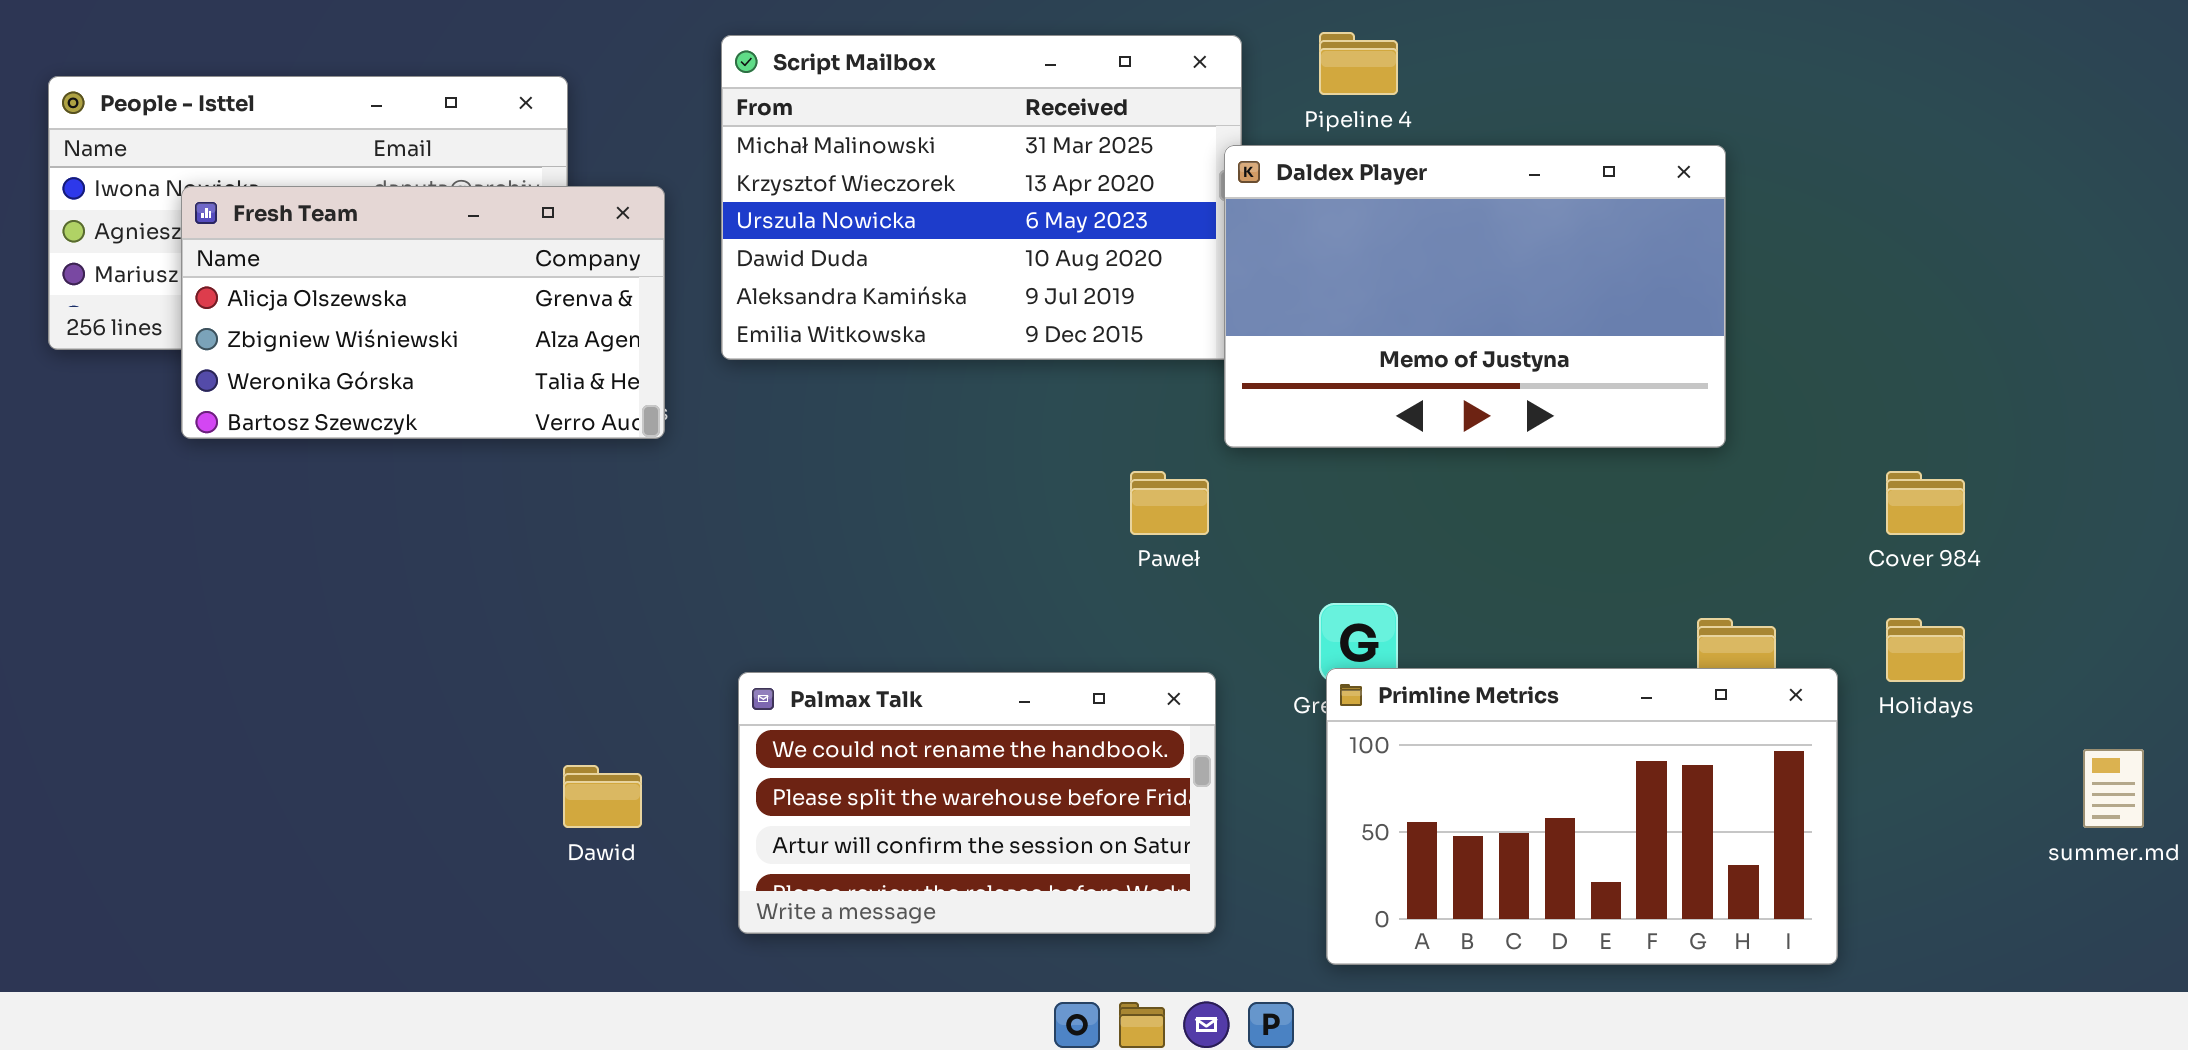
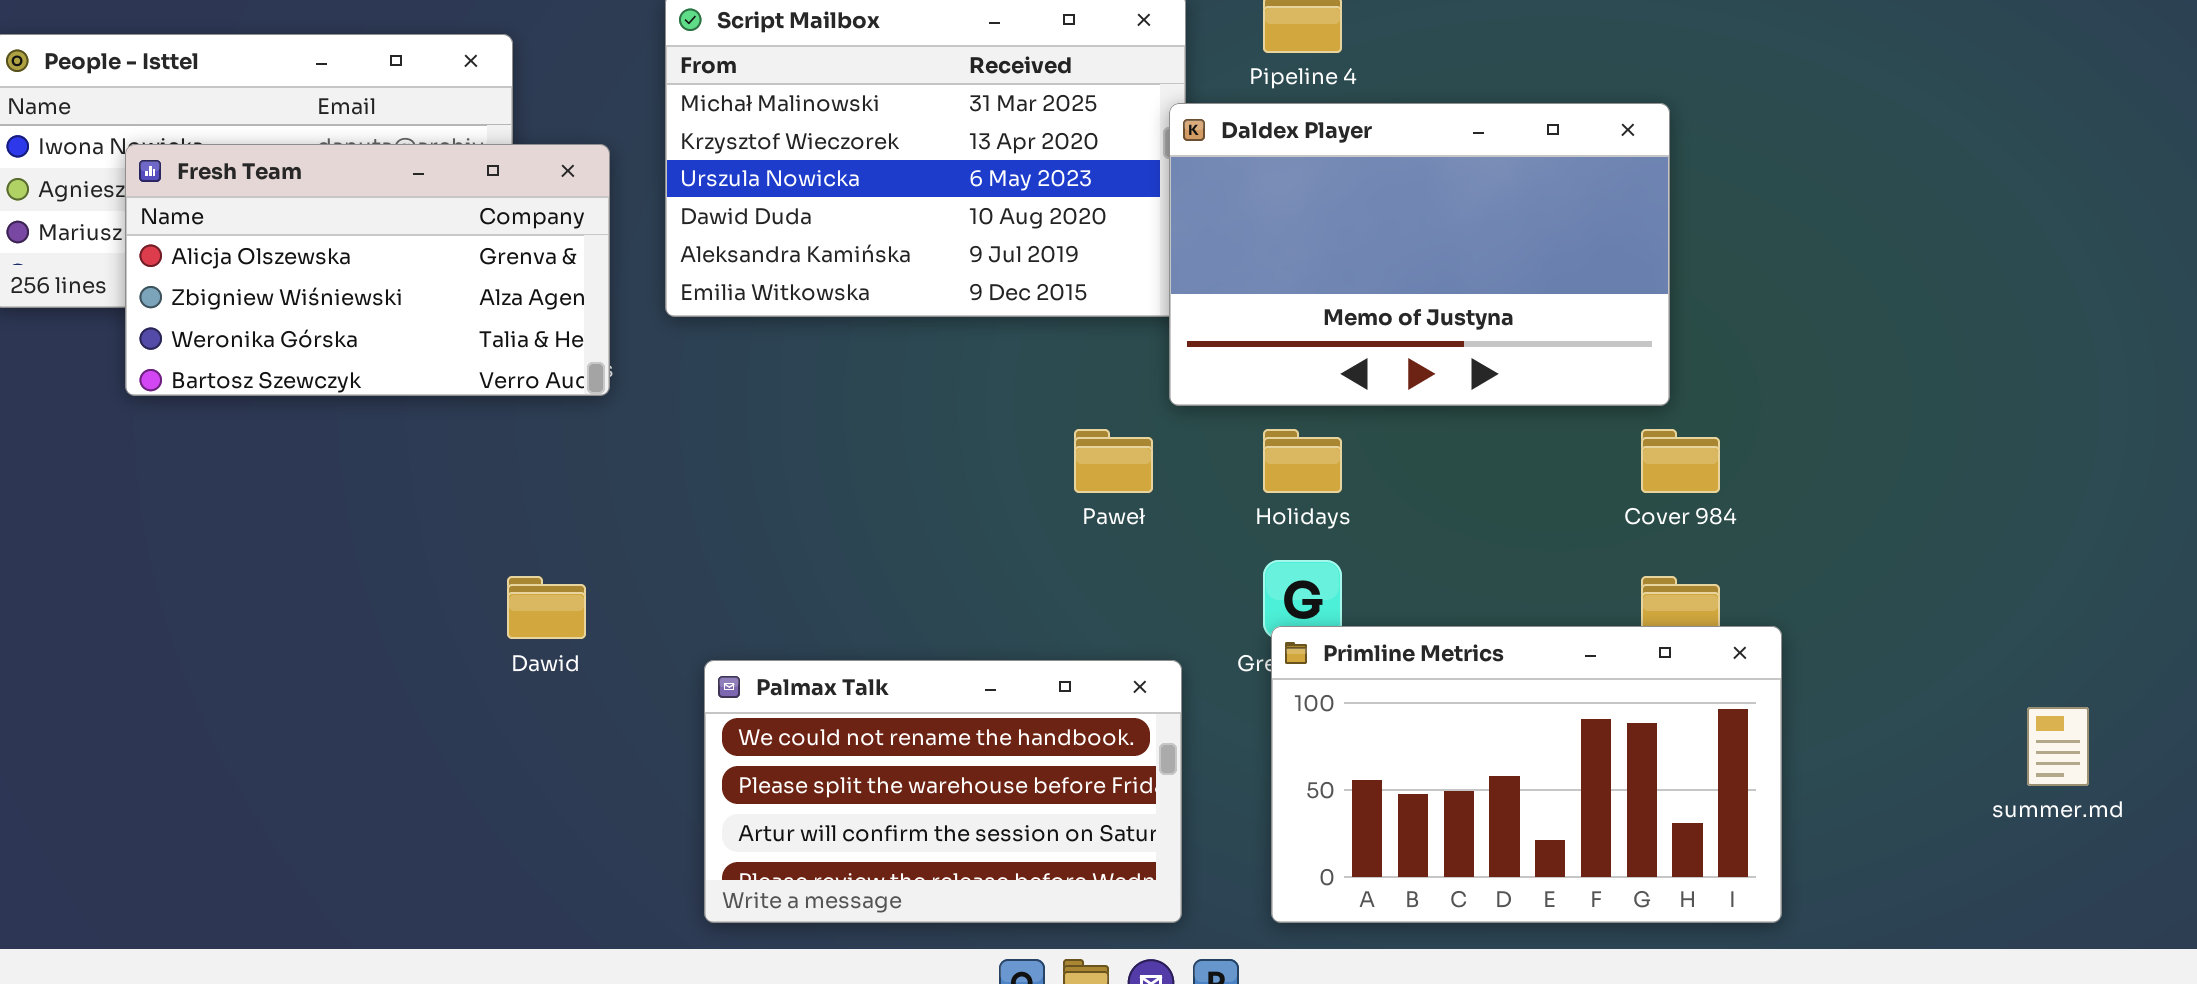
Cover 984: [1886,471,1965,535] -> [1641,429,1720,493], moved
Holidays: [1886,618,1965,682] -> [1263,429,1342,493], moved
Palmax Talk: [738,672,1216,934] -> [704,660,1182,923], moved
Dawid: [563,765,642,828] -> [507,576,586,639], moved

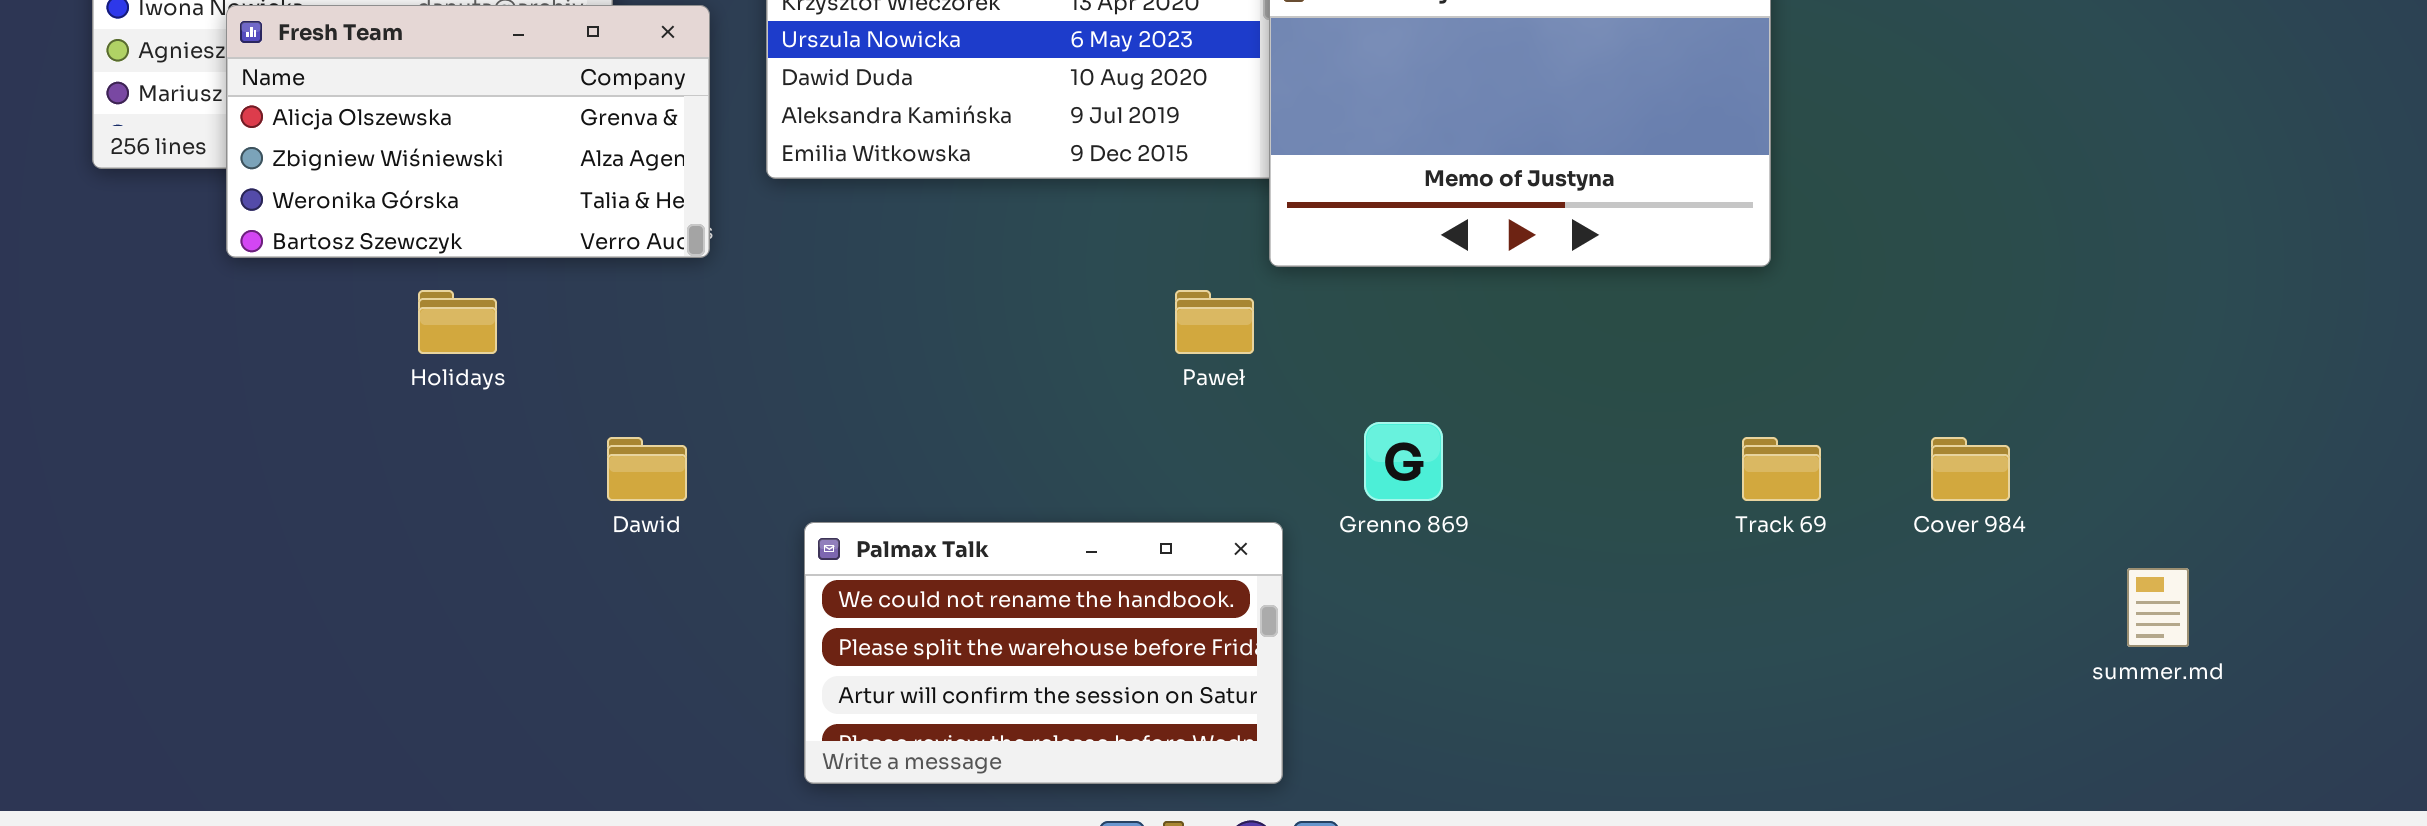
Holidays: [1263,429,1342,493] -> [418,290,497,354], moved
Cover 984: [1641,429,1720,493] -> [1931,437,2010,501], moved
Primline Metrics: [1271,626,1782,923] -> none, closed

